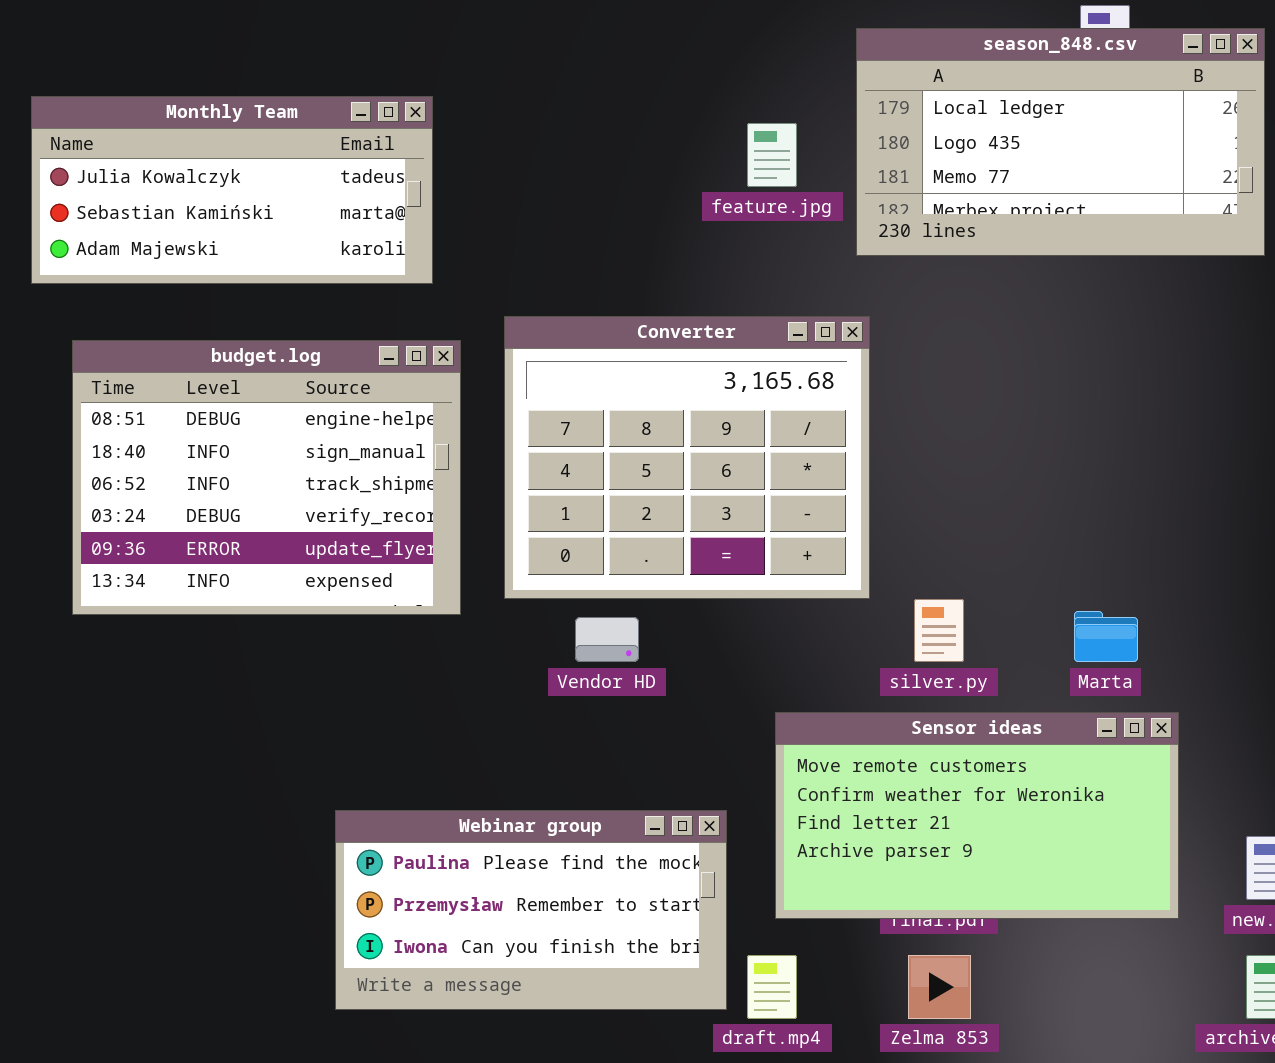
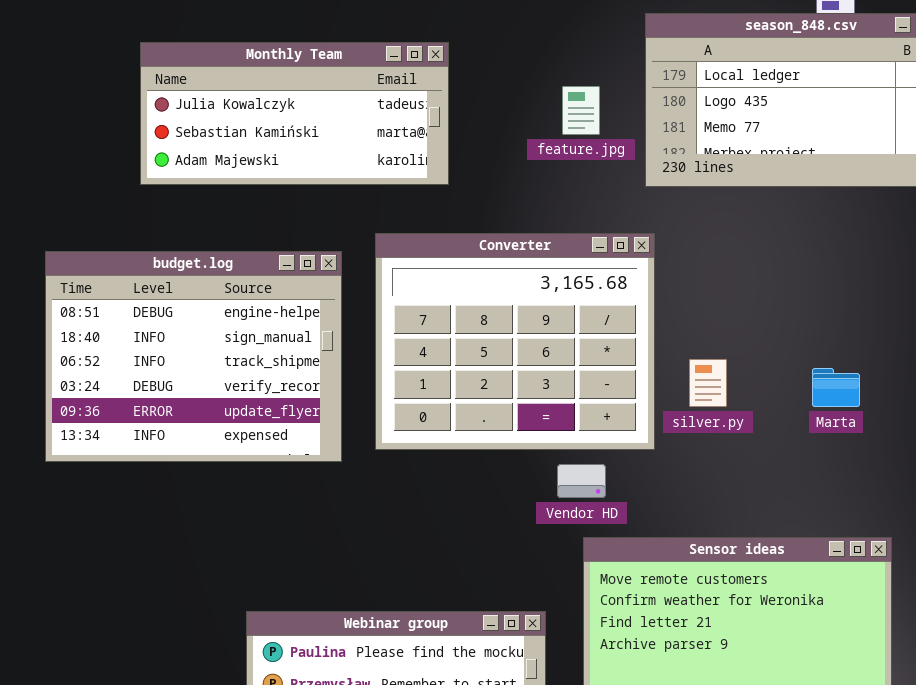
Monthly Team: [31,96,433,284] -> [140,42,449,185], moved
silver.py: [914,599,964,662] -> [689,359,727,407], moved
Marta: [1074,611,1138,662] -> [812,368,860,407], moved
Vendor HD: [575,617,639,662] -> [557,464,606,498], moved

